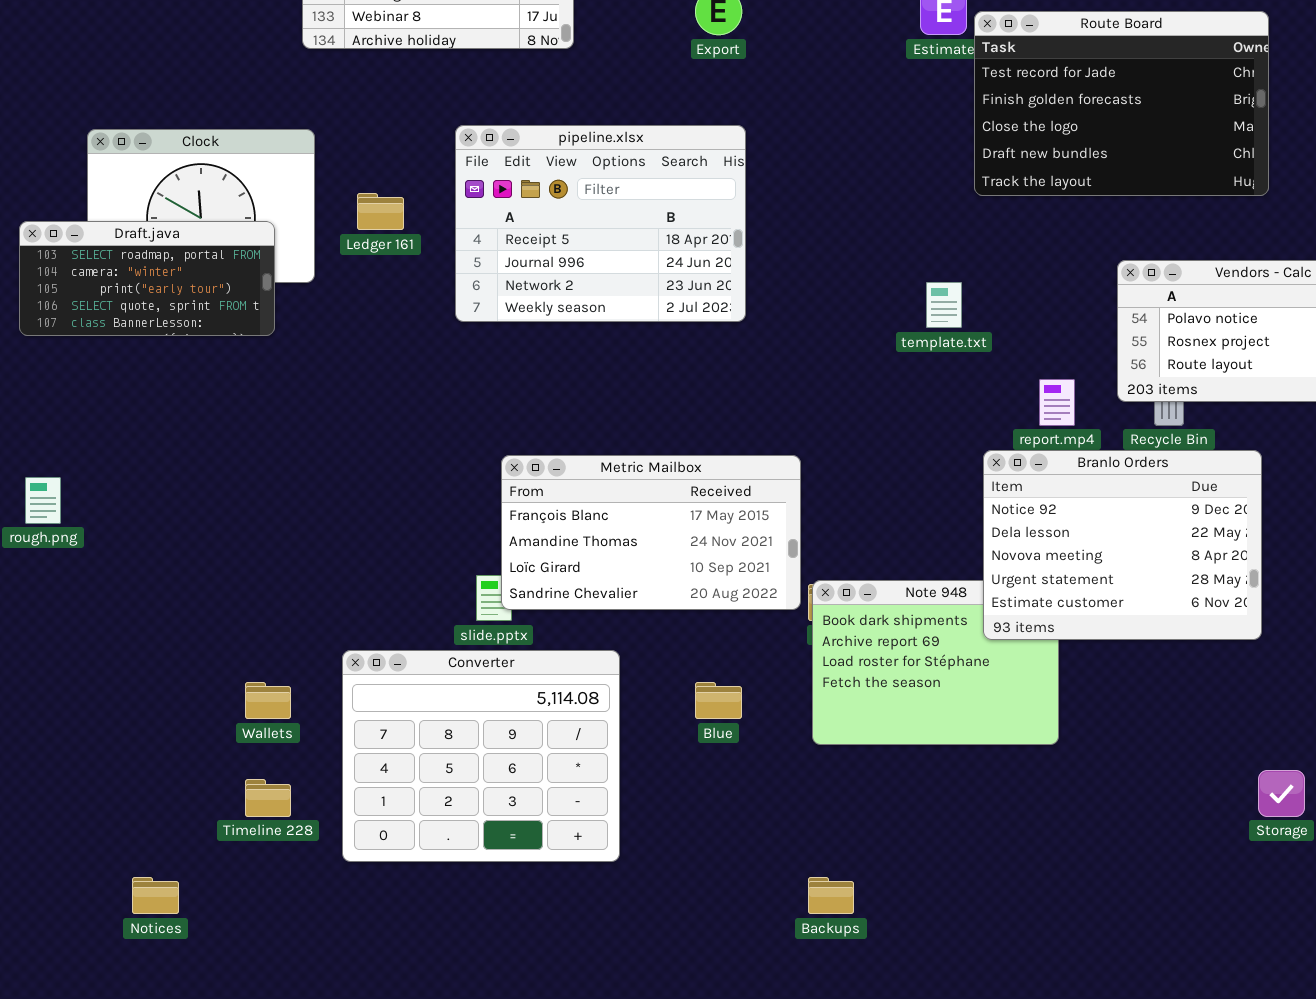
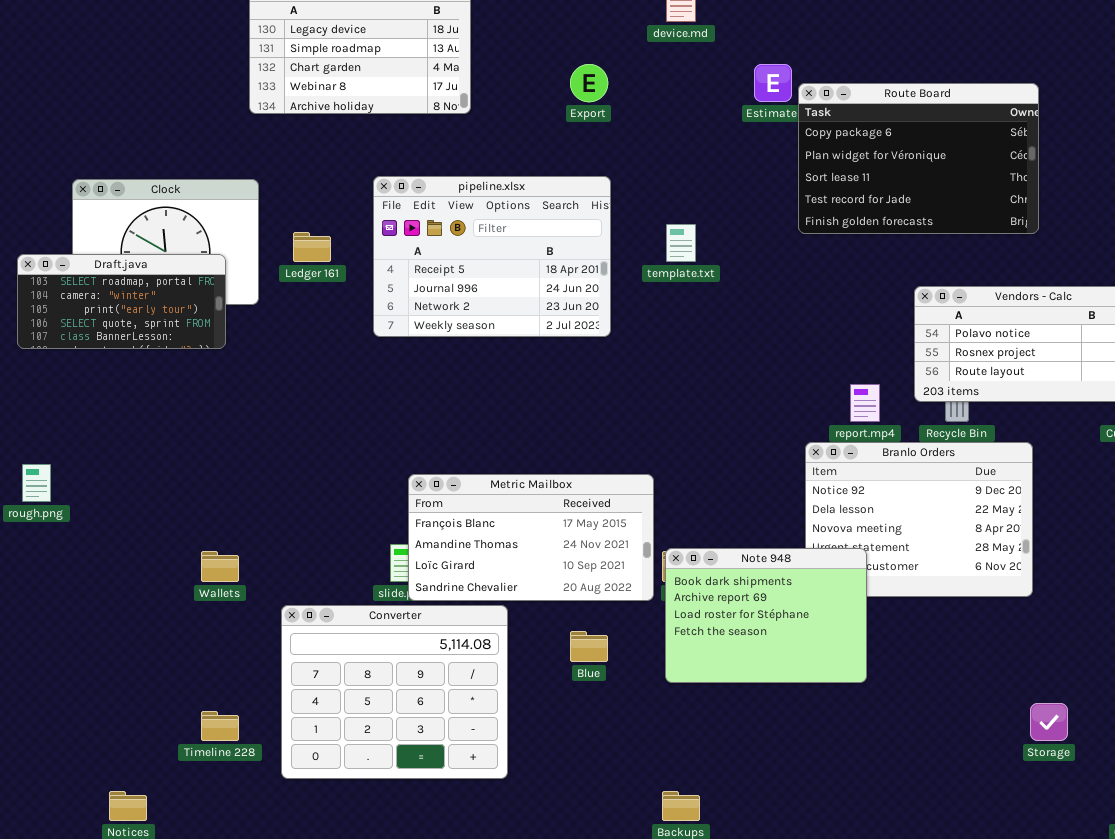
Route Board: [974,11,1269,196] -> [798,83,1039,234], scrolled up 3 rows
template.txt: [926,282,962,328] -> [666,224,696,262], moved
Metric Mailbox: [501,455,801,610] -> [408,474,654,601], moved
Note 948: [812,580,1059,745] -> [665,548,867,683], raised
Wallets: [245,682,291,719] -> [201,551,239,582], moved

